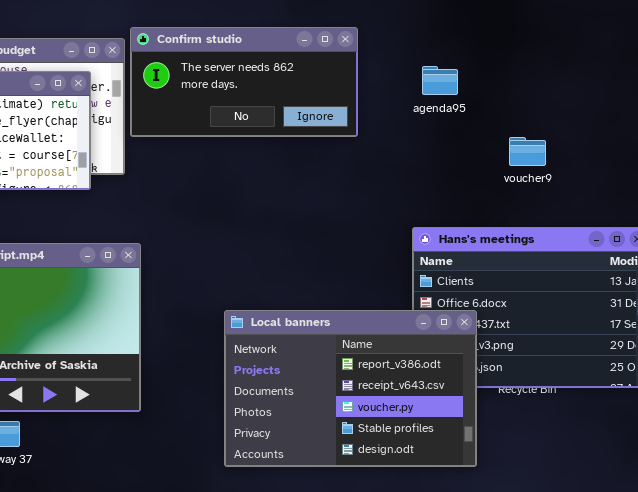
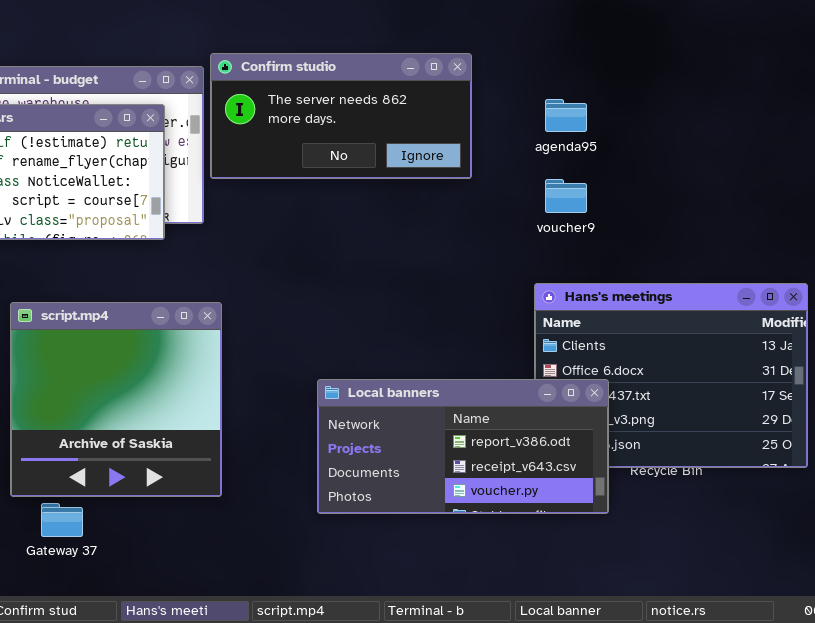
voucher9: [509,137,546,166] -> [545,179,587,213], moved
Local banners: [224,310,477,467] -> [317,379,609,514], resized

